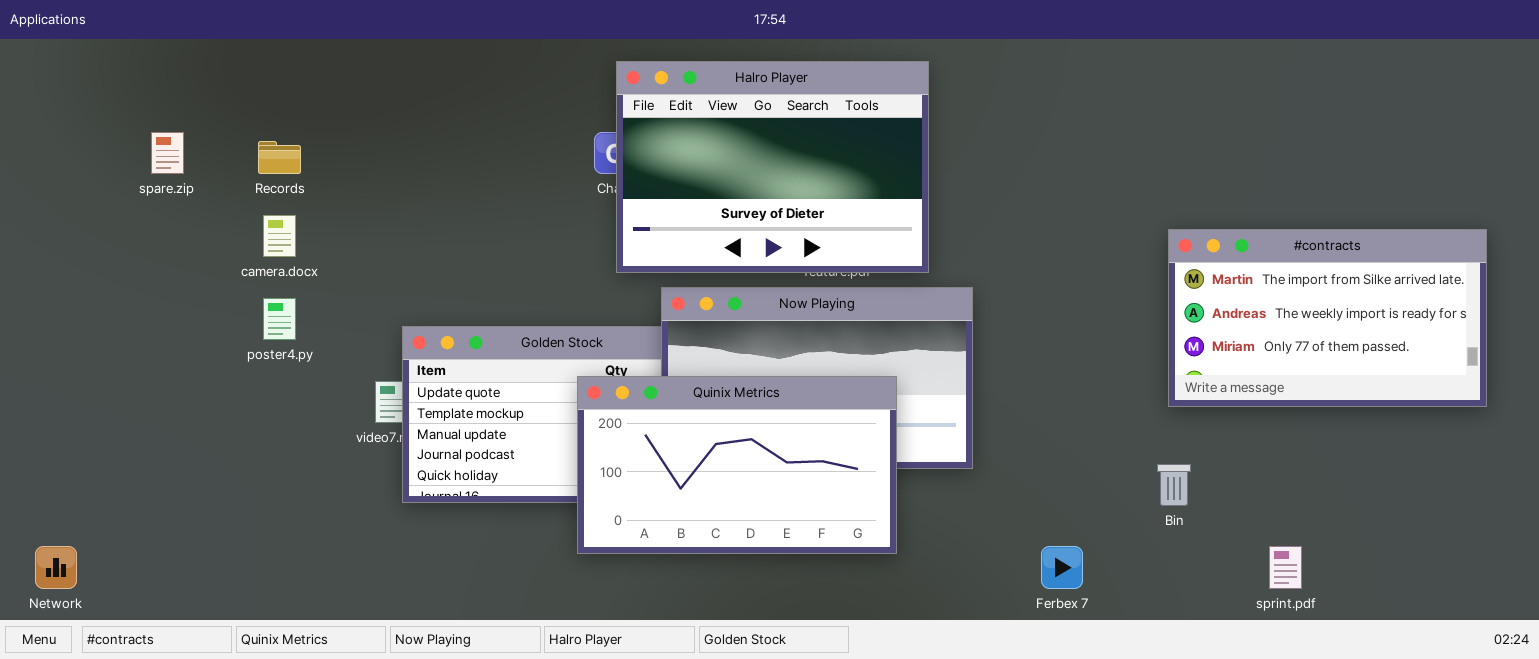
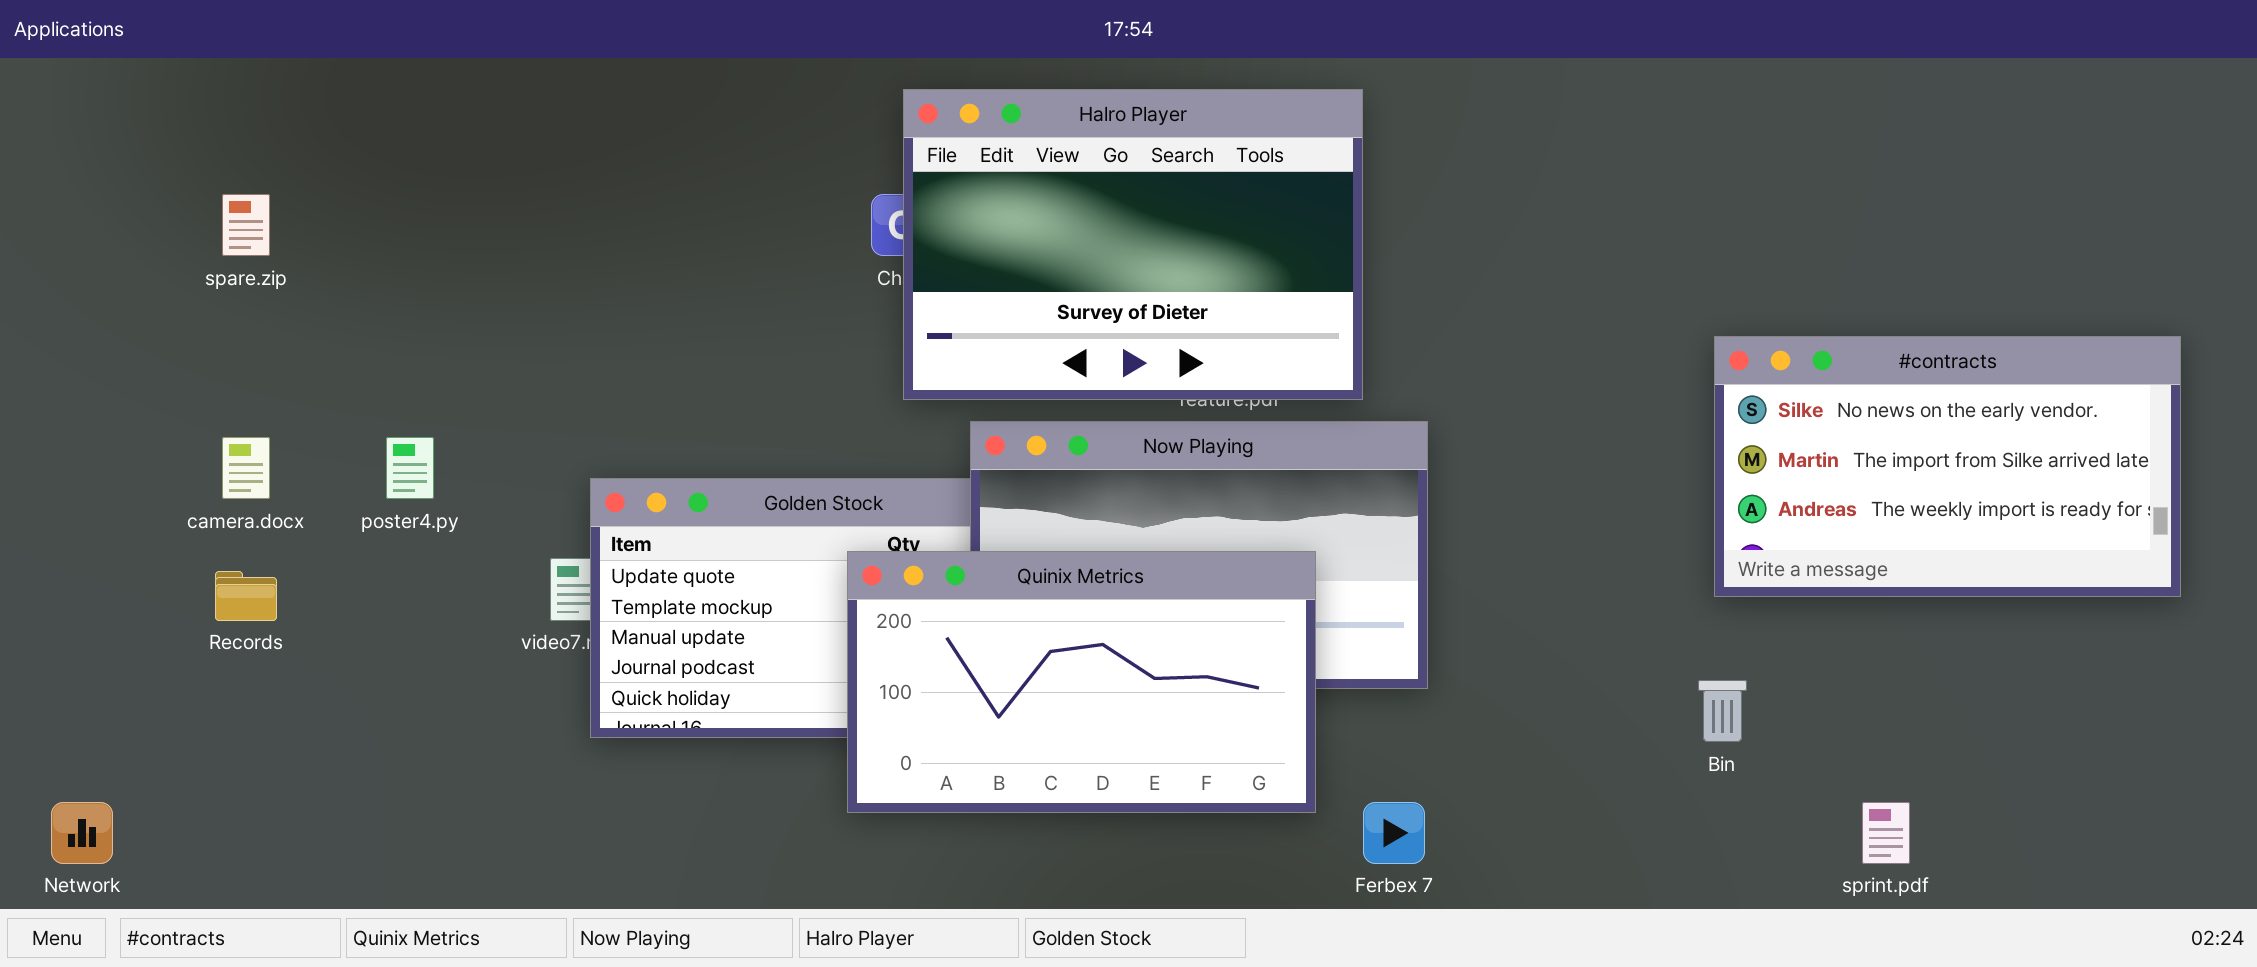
Records: [258,141,301,174] -> [215,571,277,621], moved
camera.docx: [263,215,296,257] -> [222,437,270,499], moved
#contracts: [1168,229,1487,407] -> [1714,336,2181,597], scrolled up 1 row
Ferbex 7: [1041,546,1083,589] -> [1363,802,1425,864], moved

